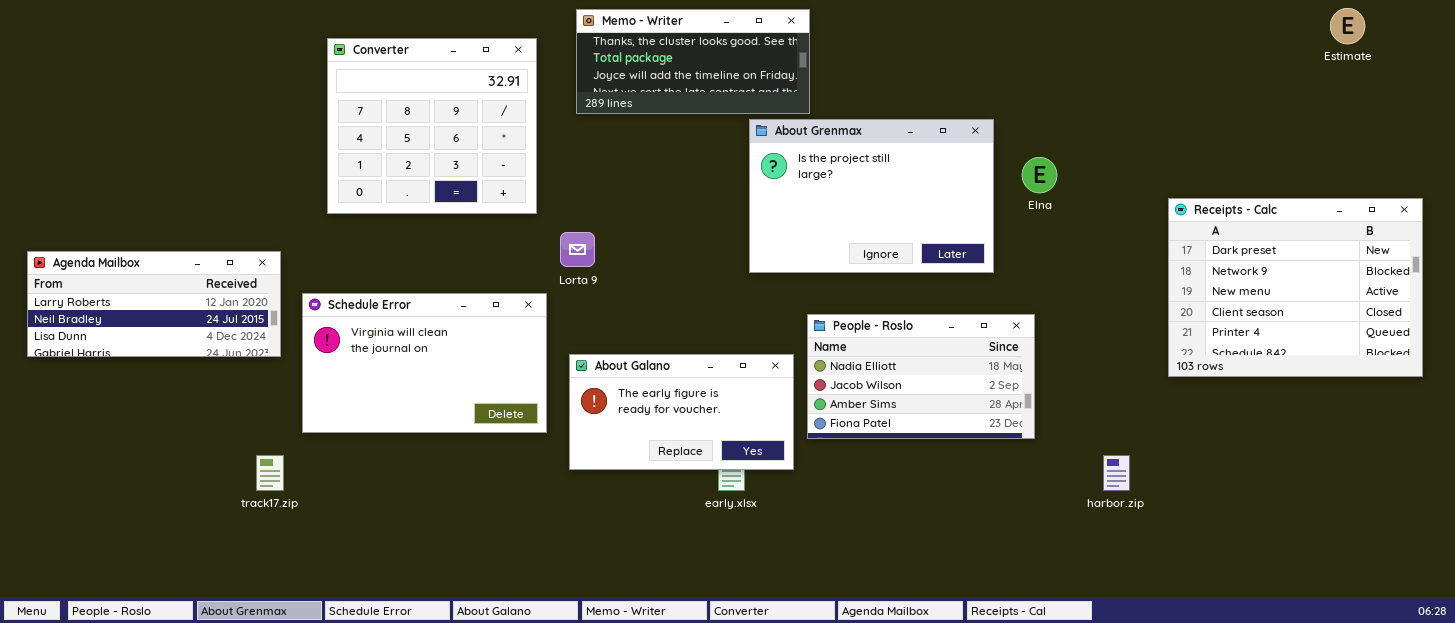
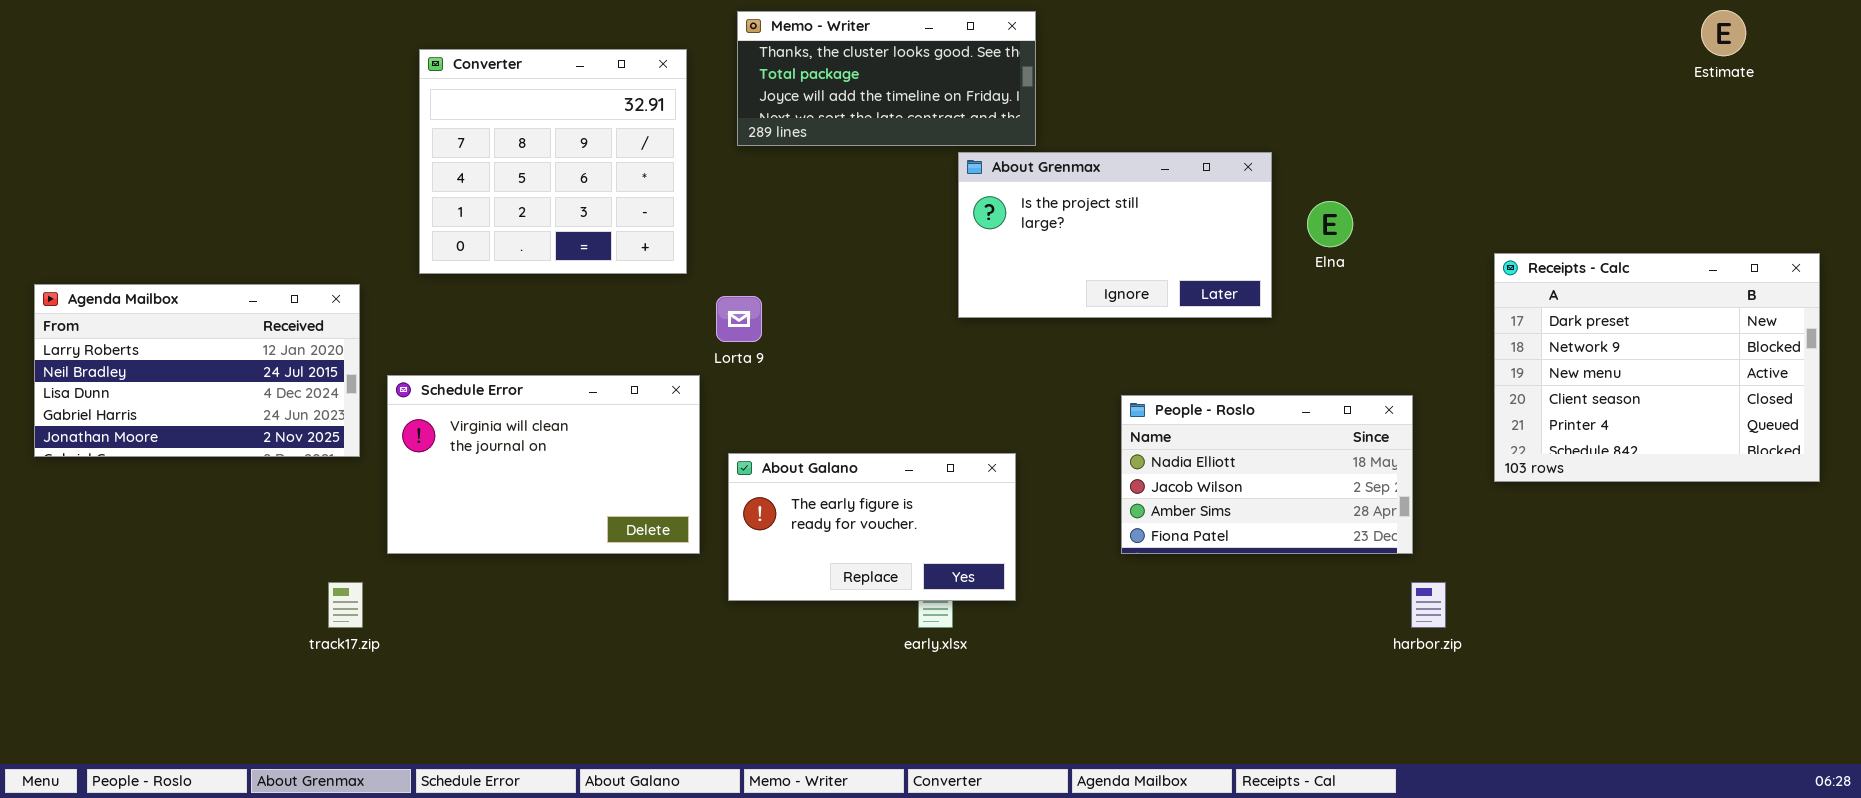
About Grenmax: [749,119,994,273] -> [958,152,1272,318], resized
Agenda Mailbox: [27,251,281,357] -> [34,284,360,457], resized
People - Roslo: [807,314,1035,439] -> [1121,395,1413,554], moved

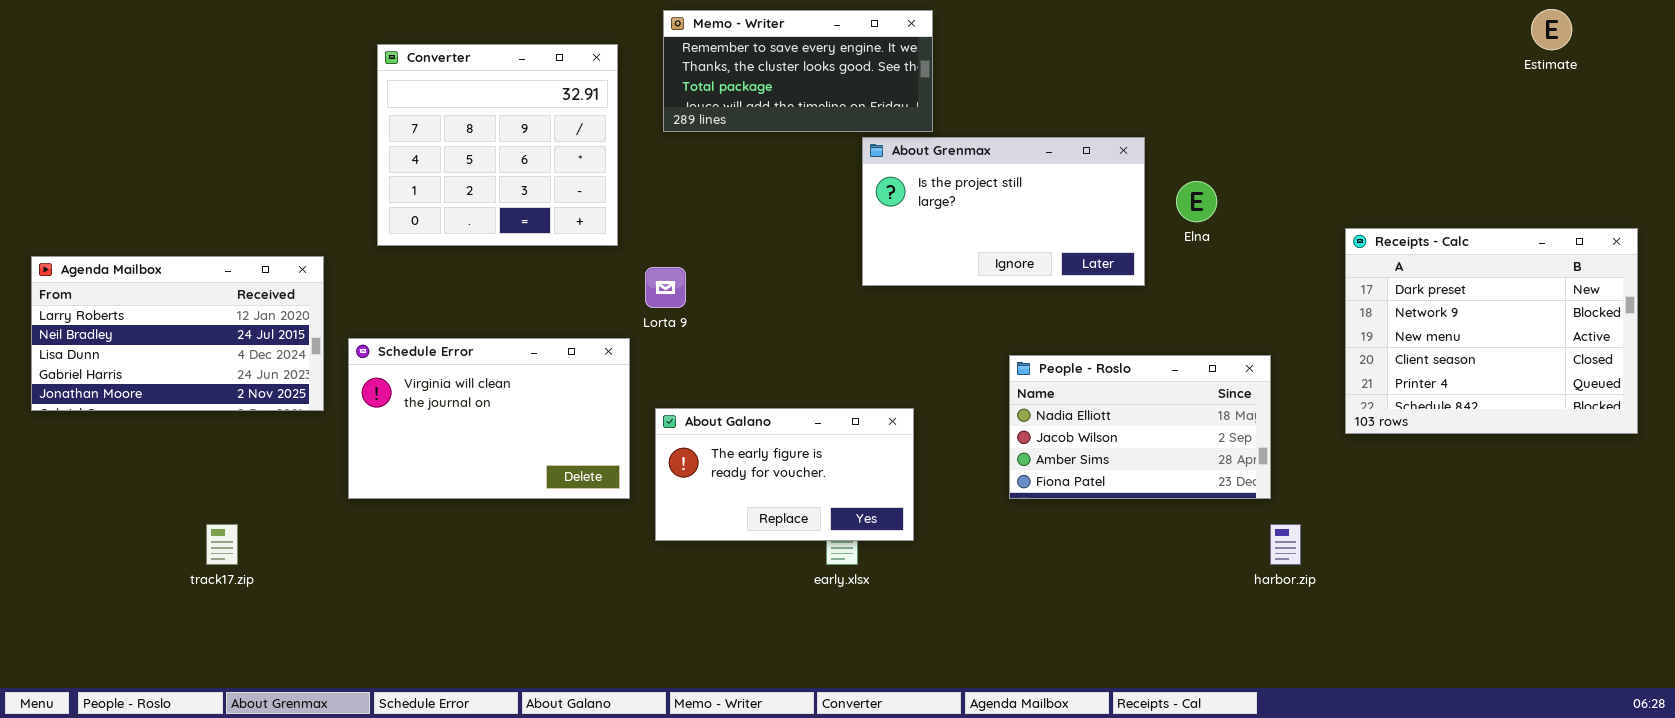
Memo - Writer: [737,11,1036,146] -> [663,10,933,132], scrolled up 1 row
track17.zip: [328,582,363,628] -> [206,524,238,565], moved

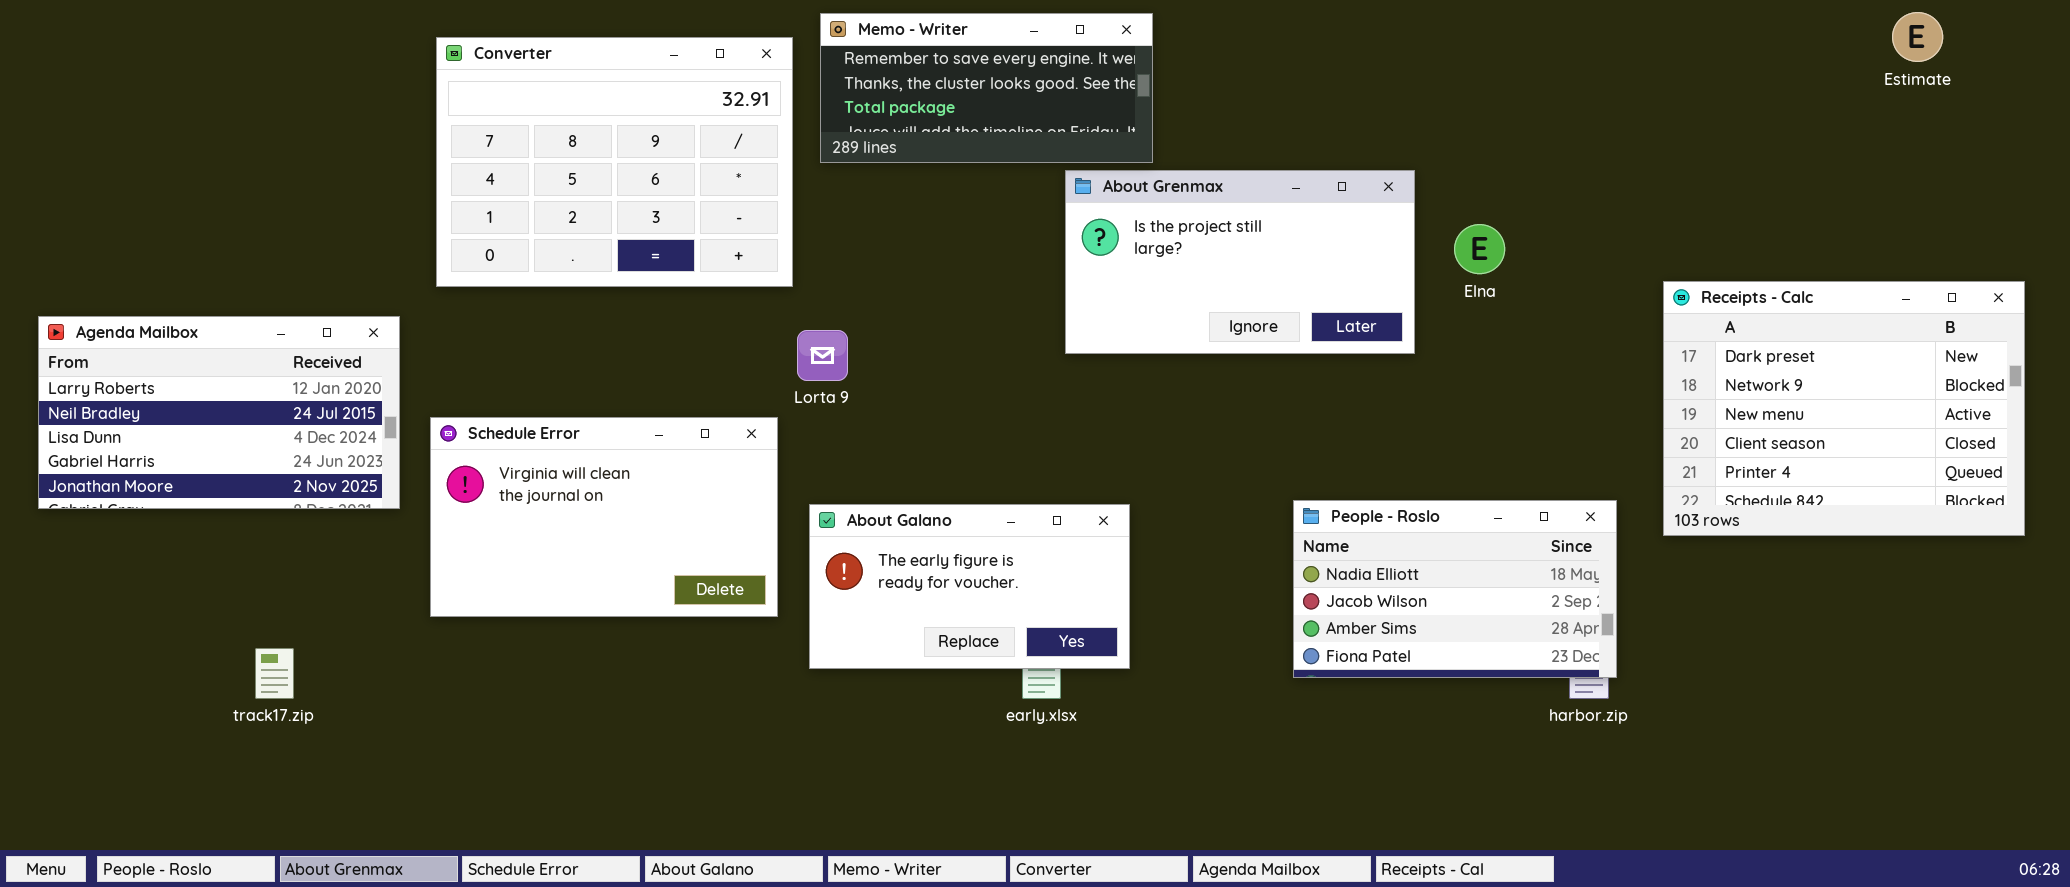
Converter: [377,44,618,246] -> [436,37,793,287], moved, resized
People - Roslo: [1009,355,1271,499] -> [1293,500,1617,678], moved

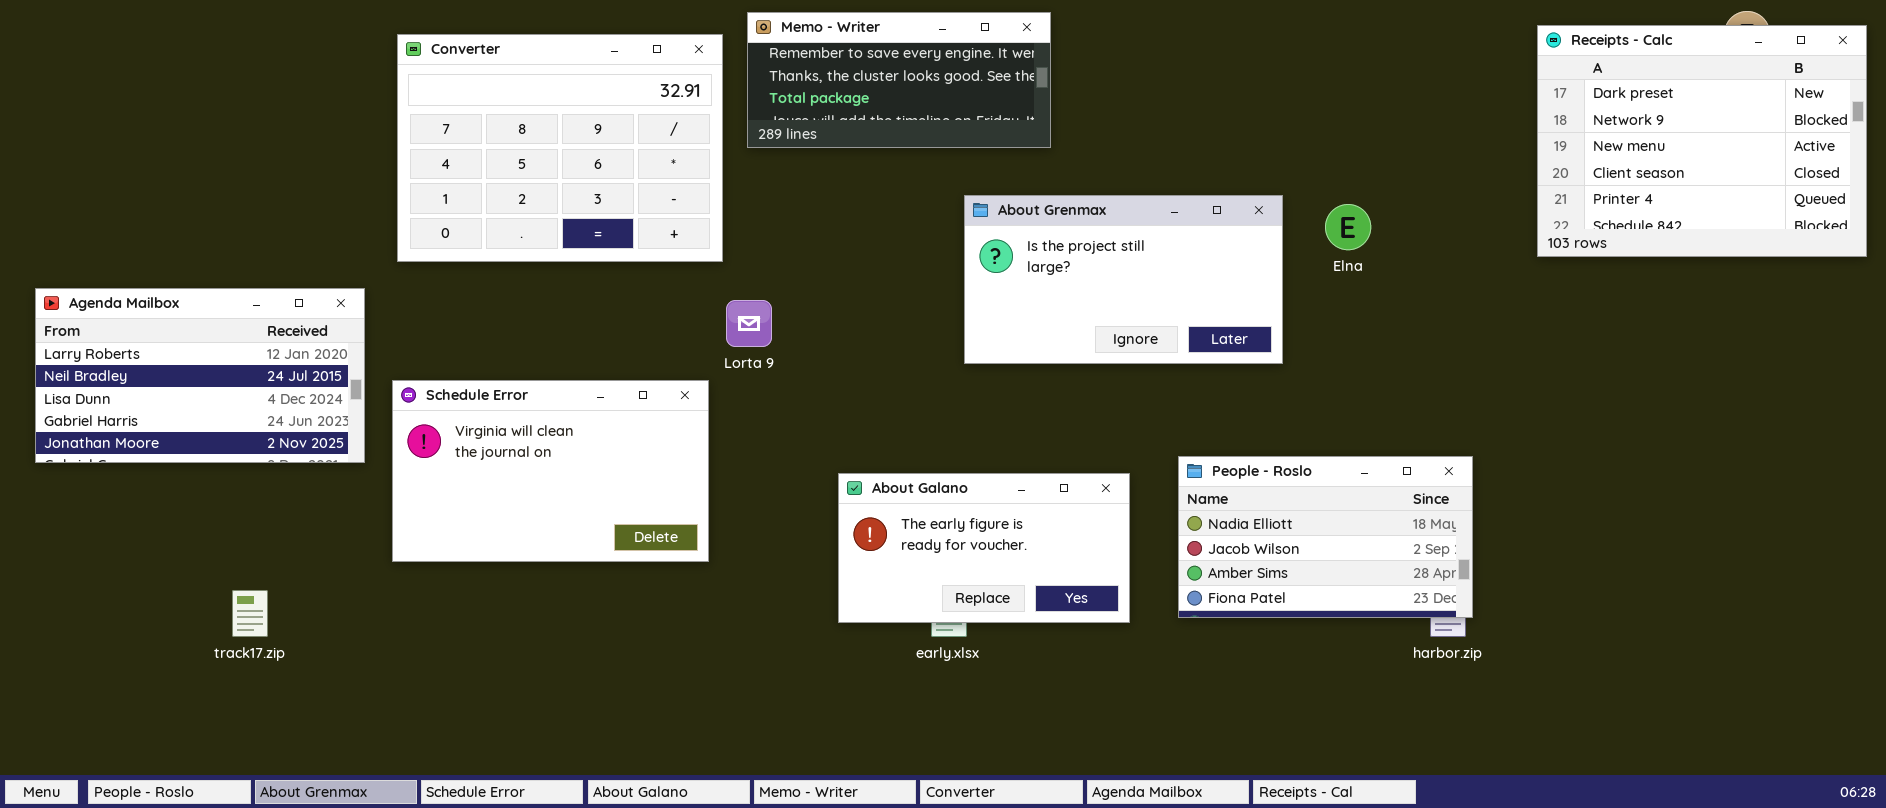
About Grenmax: [1065,170,1415,354] -> [964,195,1283,364], moved
Receipts - Calc: [1663,281,2025,536] -> [1537,25,1867,257], moved
About Galano: [809,504,1130,669] -> [838,473,1130,623], moved

